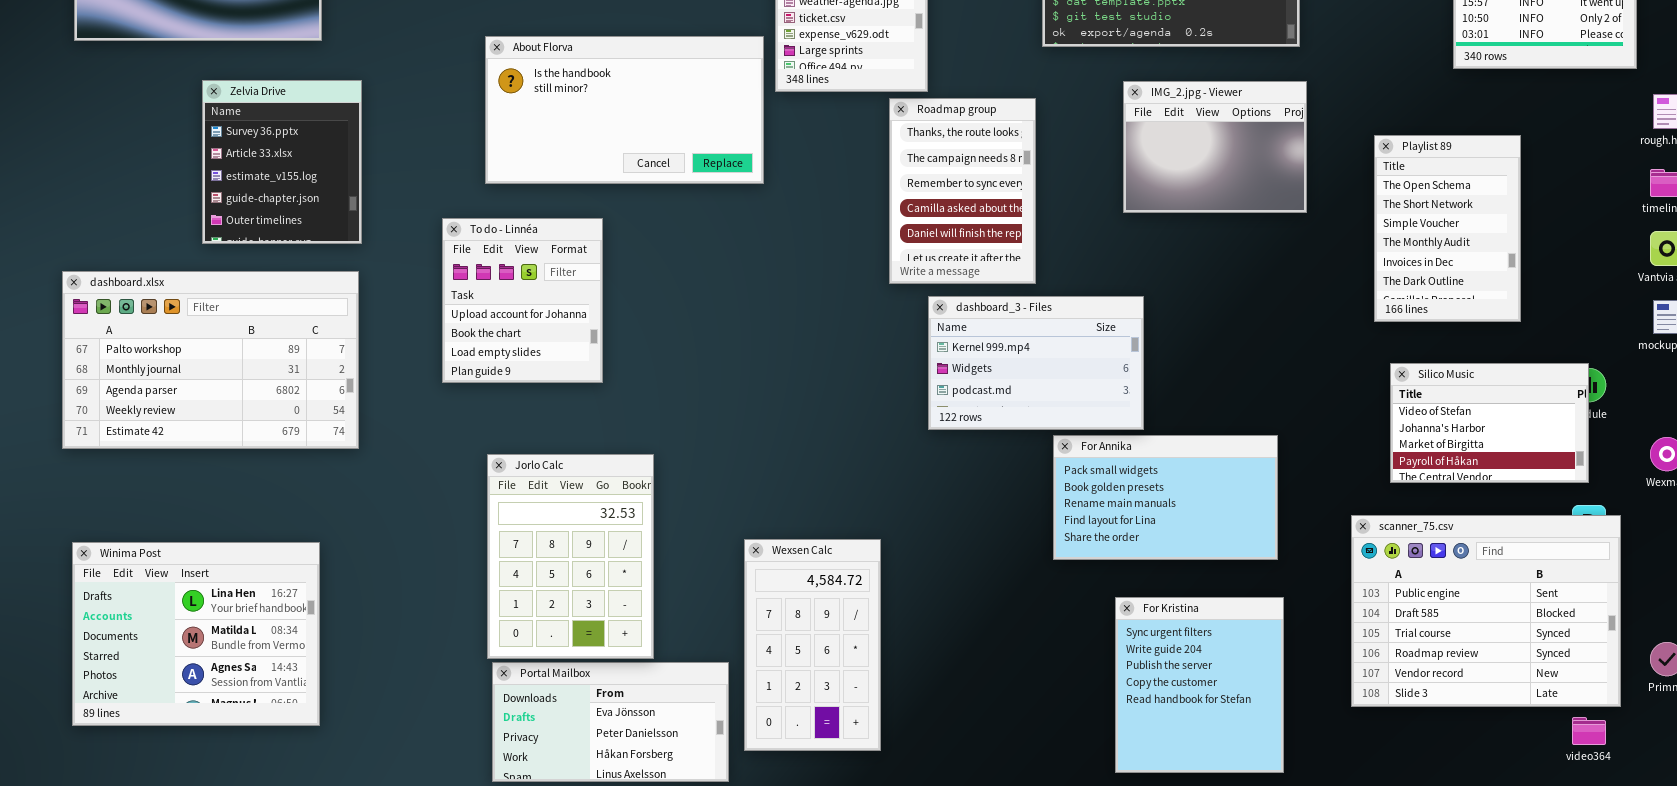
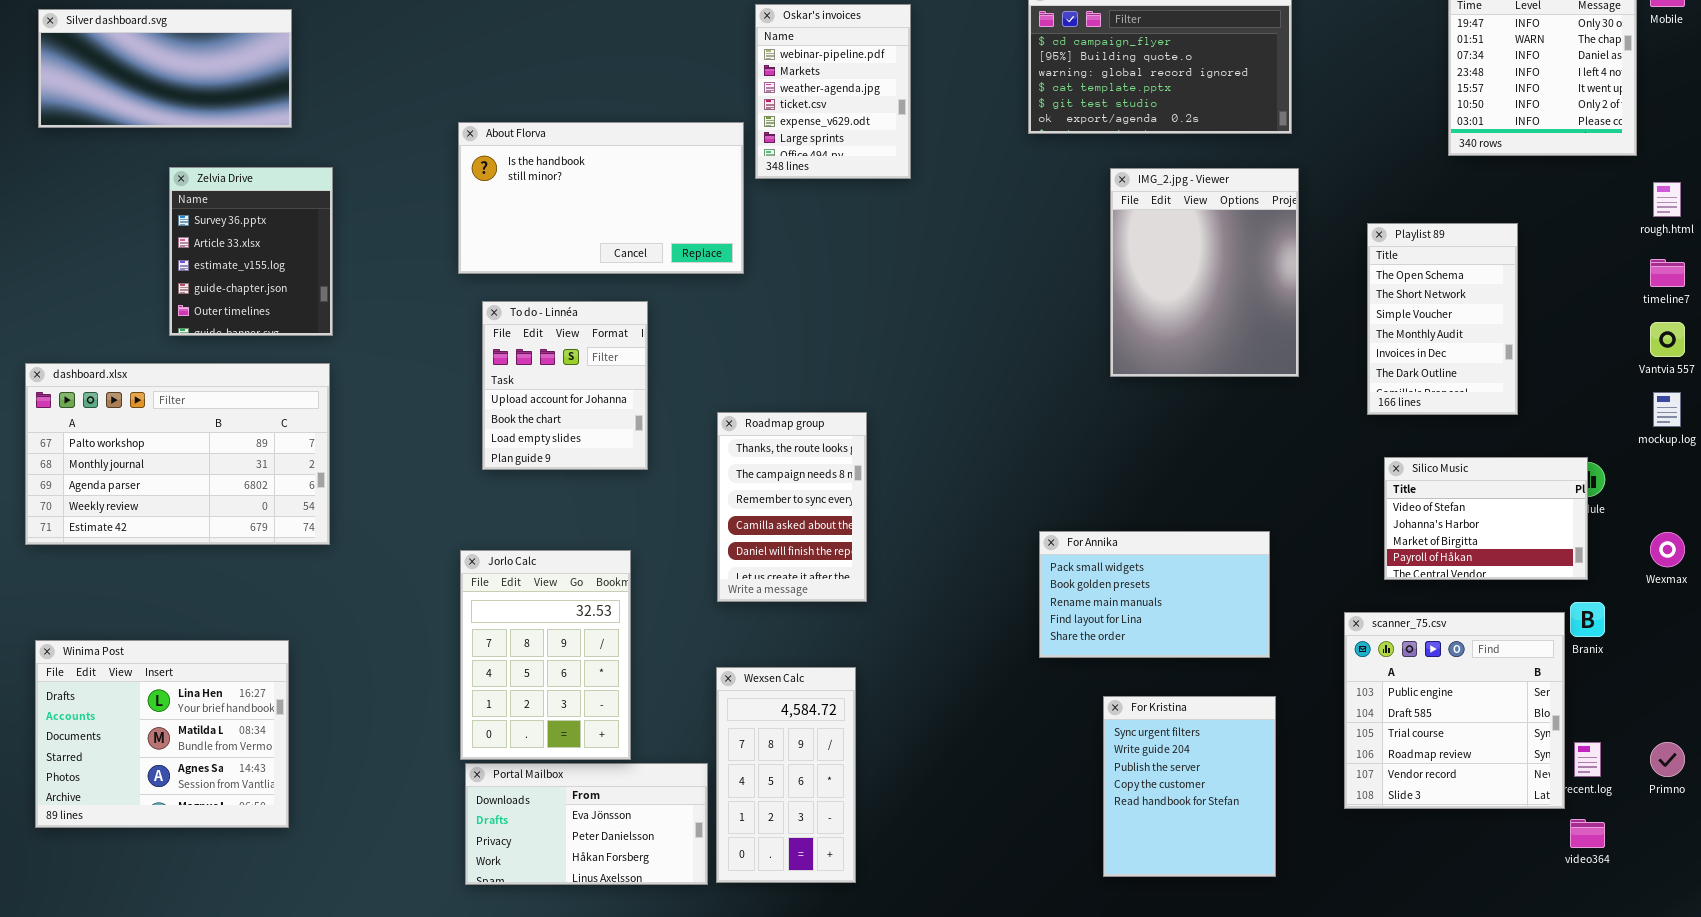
IMG_2.jpg - Viewer: [1123,81,1307,213] -> [1110,168,1299,377], resized
Roadmap group: [889,98,1036,284] -> [717,412,867,602], moved
To do - Linnéa: [442,218,603,383] -> [482,301,648,470], moved
dashboard_3 - Files: [928,296,1144,430] -> none, closed
scanner_75.csv: [1351,515,1621,707] -> [1344,612,1565,809], resized
Wexsen Calc: [744,539,881,751] -> [716,667,856,883], moved

